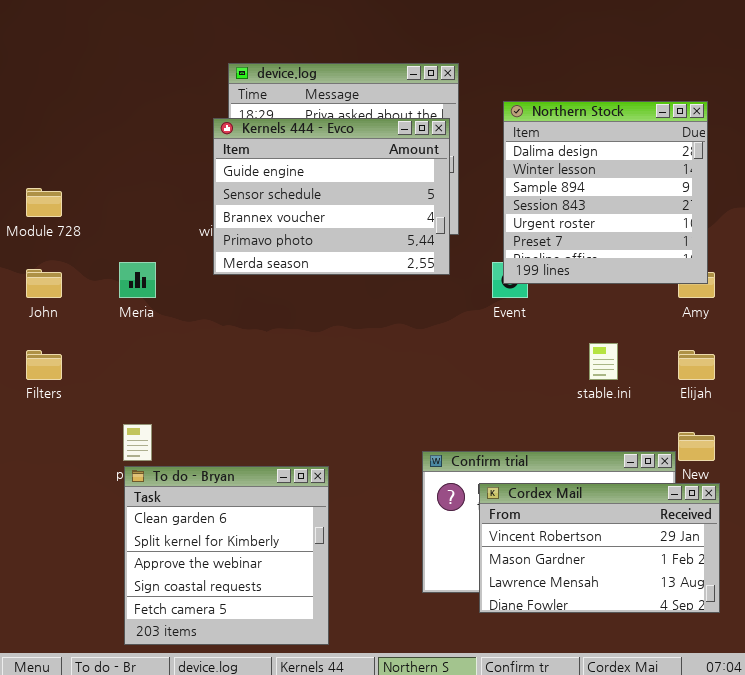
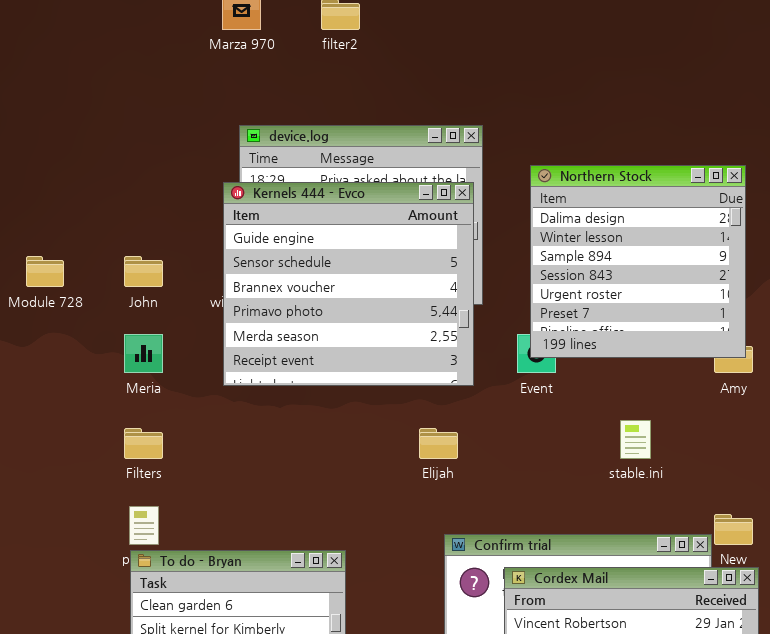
Kernels 444 - Evco: [213,118,450,275] -> [223,182,474,386], resized
John: [26,269,62,298] -> [124,256,163,287], moved
Filters: [26,350,62,380] -> [124,428,163,459], moved
Elijah: [678,350,715,380] -> [419,428,458,459], moved

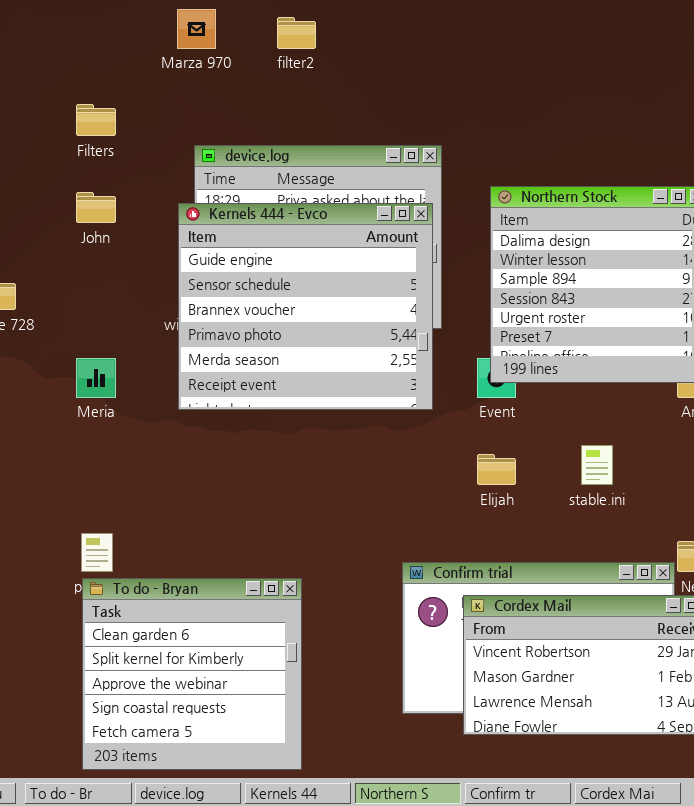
John: [124,256,163,287] -> [76,192,116,223], moved
Filters: [124,428,163,459] -> [76,104,116,136], moved
Elijah: [419,428,458,459] -> [477,454,516,485], moved

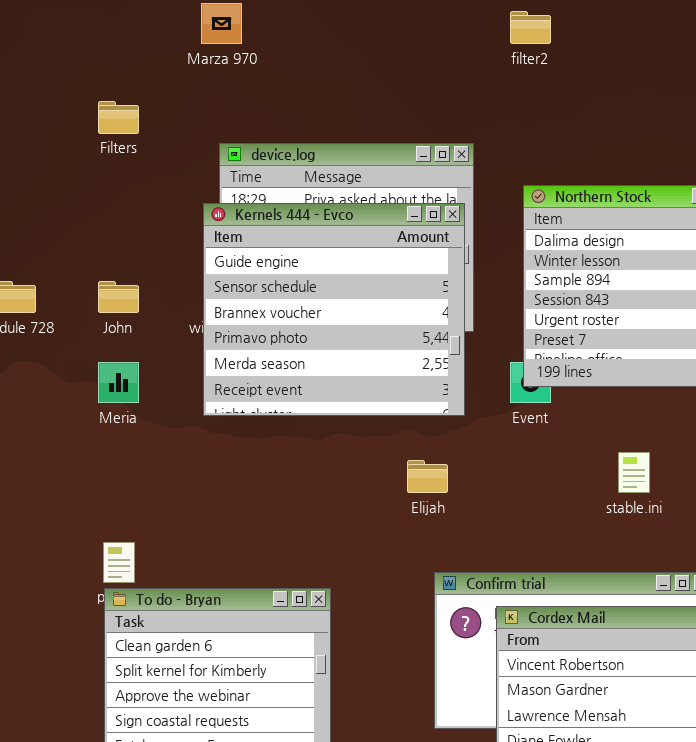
filter2: [277,17,316,49] -> [510,11,551,44], moved
John: [76,192,116,223] -> [98,281,139,313], moved
Elijah: [477,454,516,485] -> [407,460,448,493], moved

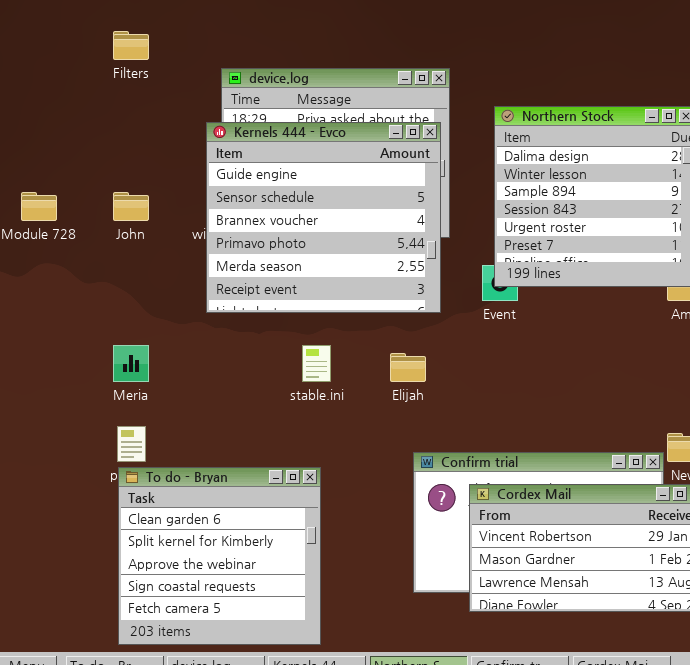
Meria: [98,362,139,403] -> [113,345,149,382], moved
stable.ini: [618,452,650,493] -> [302,345,331,382], moved

